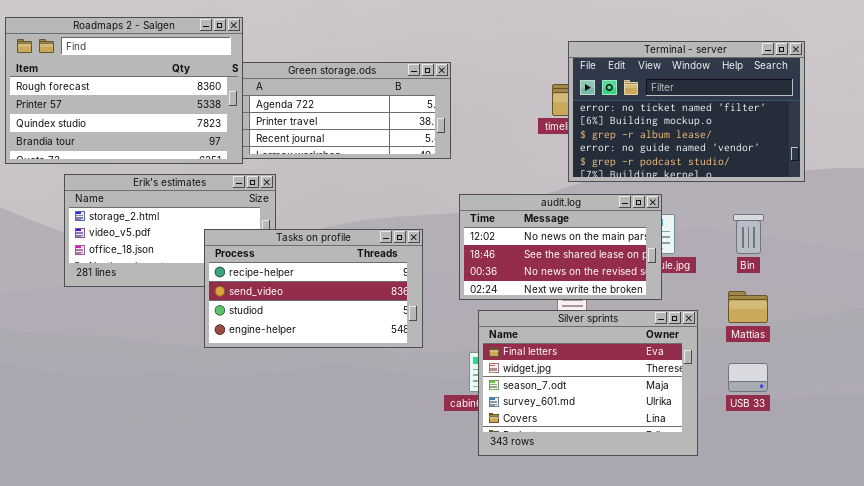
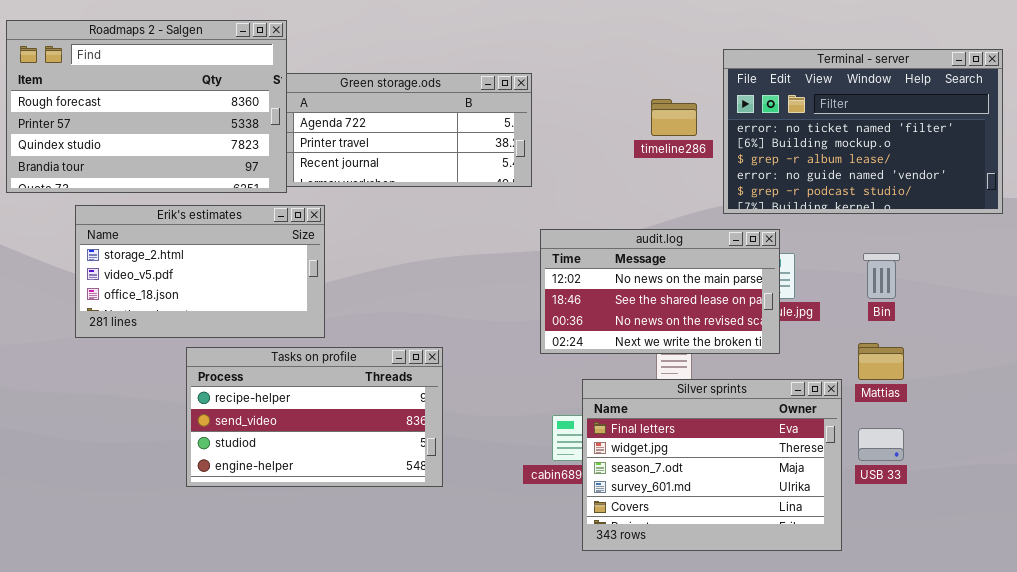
Terminal - server: [568,41,805,182] -> [723,49,1003,214], moved
Tasks on profile: [204,229,423,348] -> [186,347,443,487], moved
Silver sprints: [478,310,698,456] -> [582,379,842,551], moved

